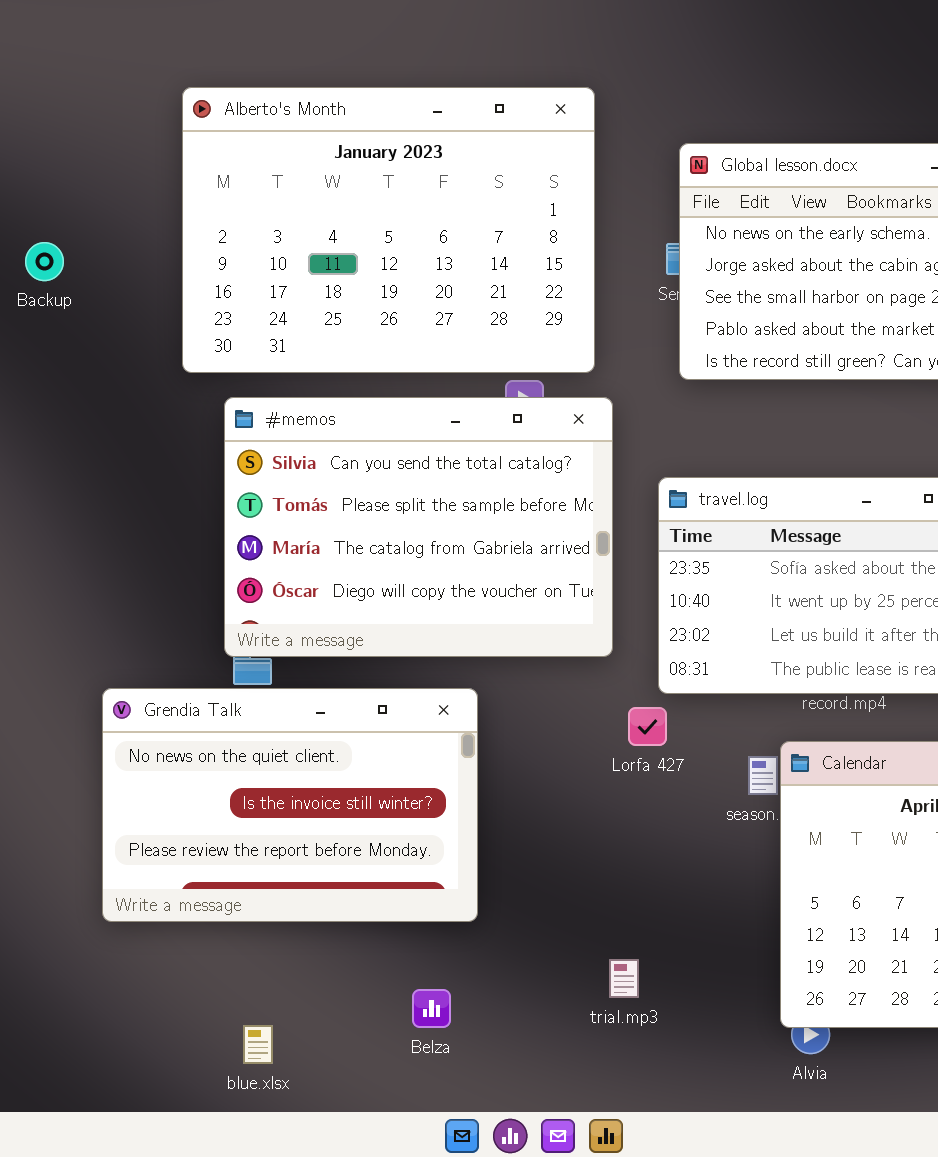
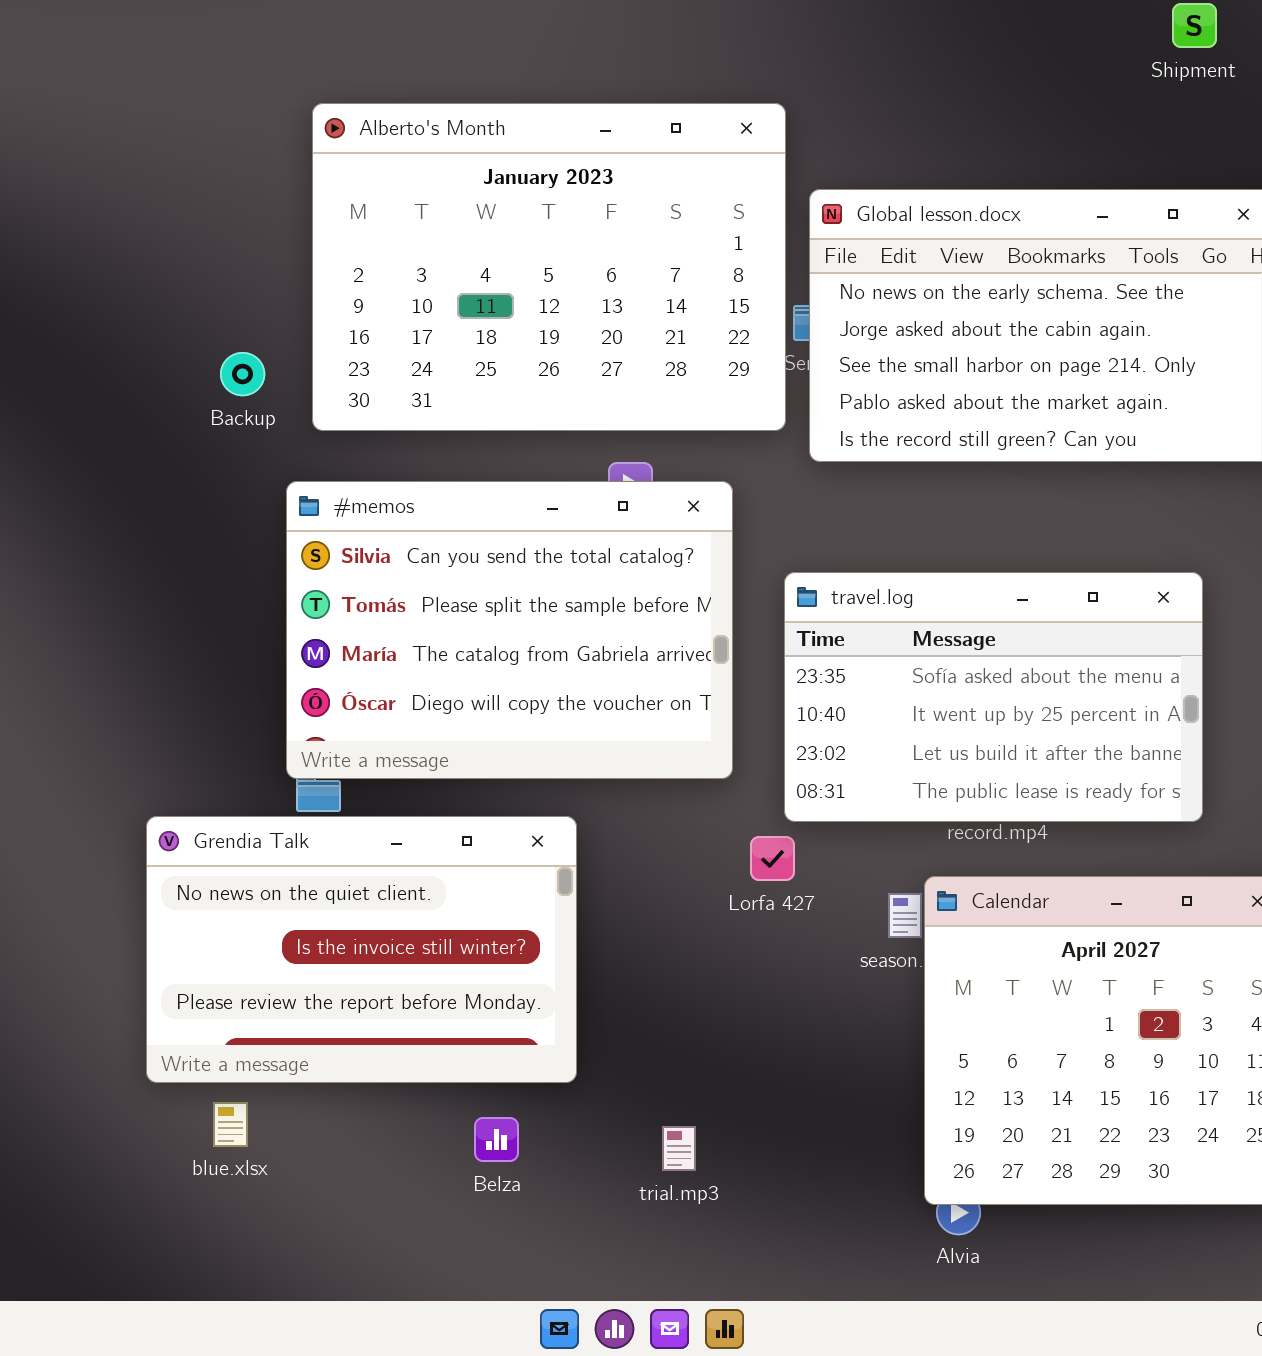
Alberto's Month: [182,87,595,373] -> [312,103,786,431], moved
Backup: [25,242,64,281] -> [220,352,265,396], moved
trial.mp3: [609,959,639,998] -> [662,1126,696,1171], moved
Belza: [412,989,451,1028] -> [474,1117,519,1162], moved
blue.xlsx: [243,1025,273,1064] -> [213,1102,248,1147], moved

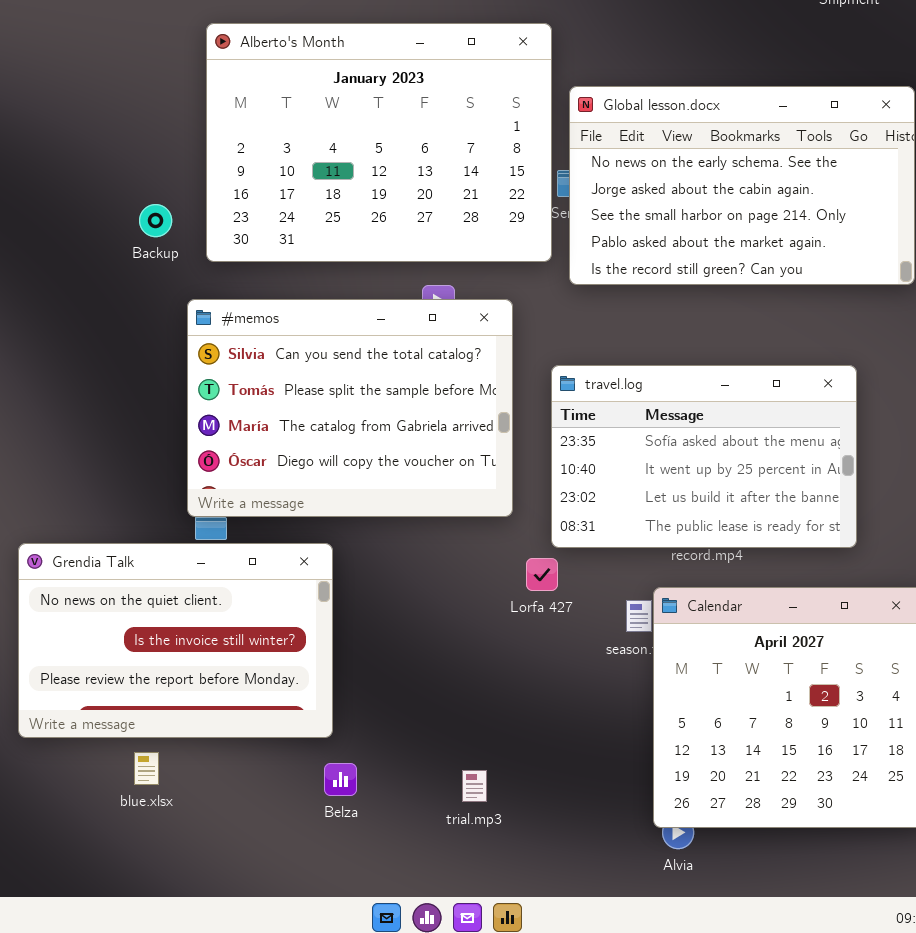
Grendia Talk: [146,816,577,1083] -> [18,543,333,738], moved

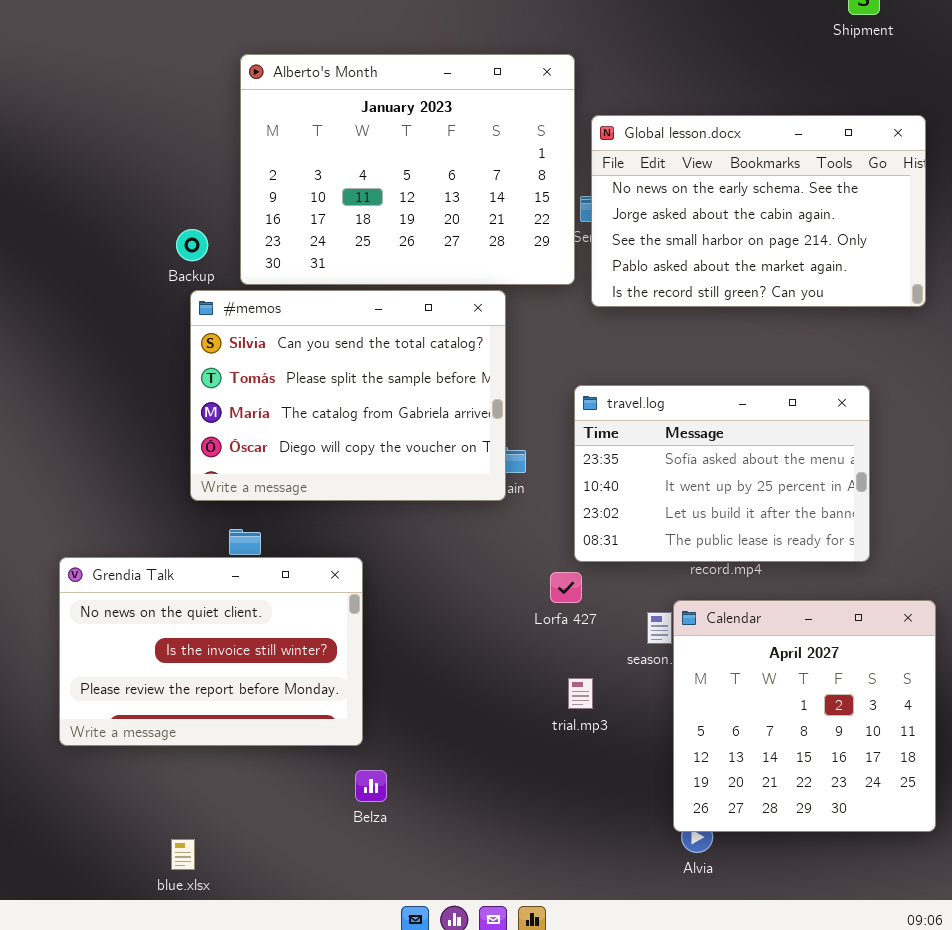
#memos: [187,299,513,517] -> [190,290,506,501], moved
blue.xlsx: [134,752,159,785] -> [171,839,195,870], moved
trial.mp3: [462,770,487,802] -> [568,678,593,709], moved

